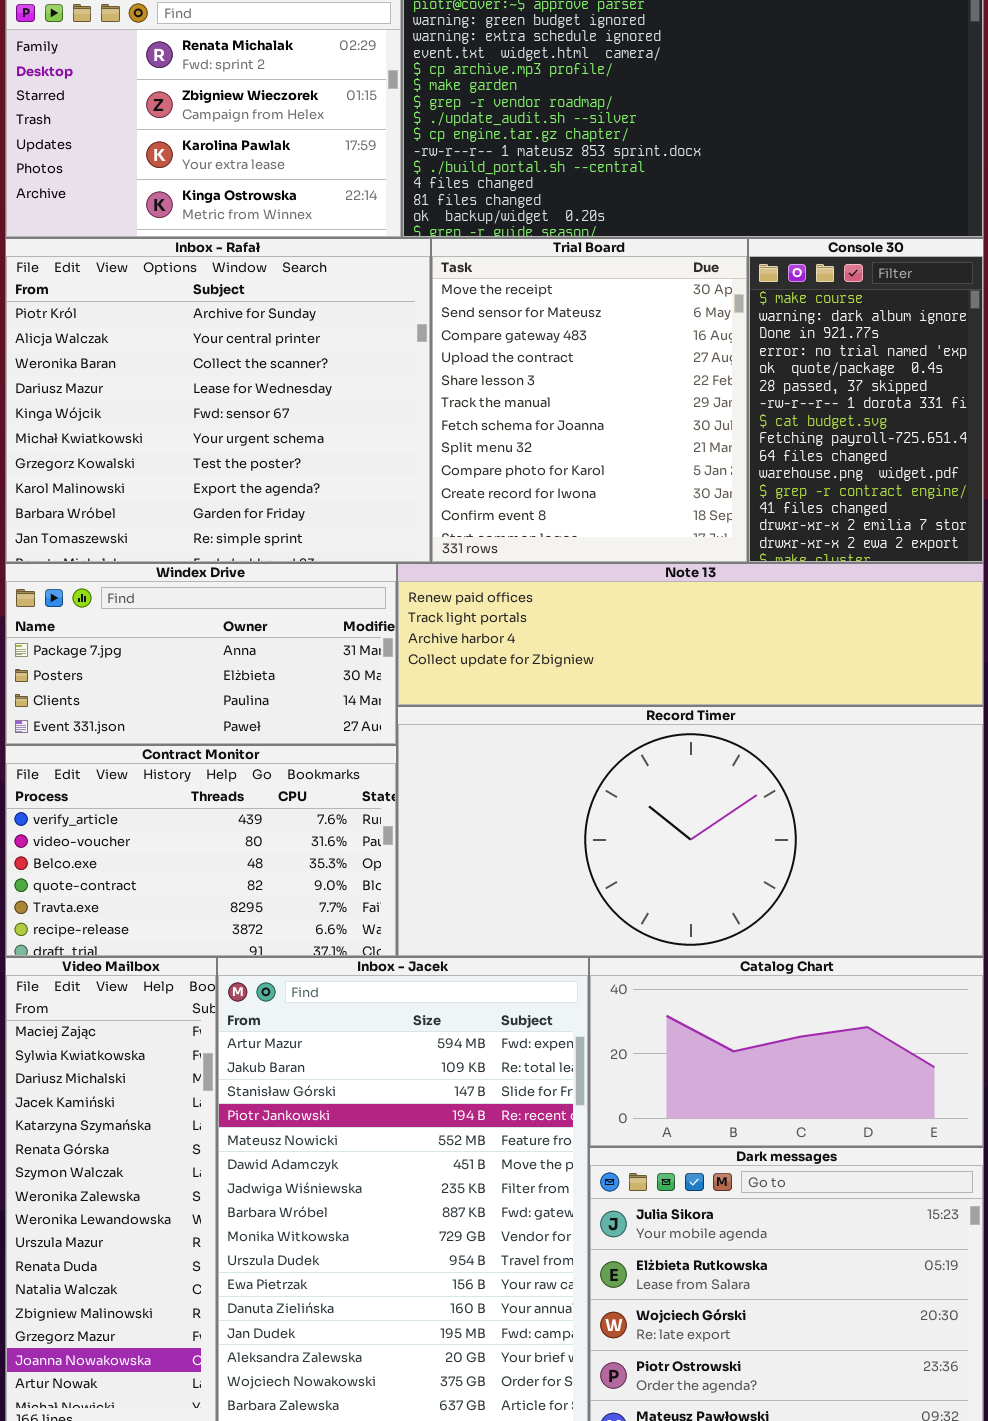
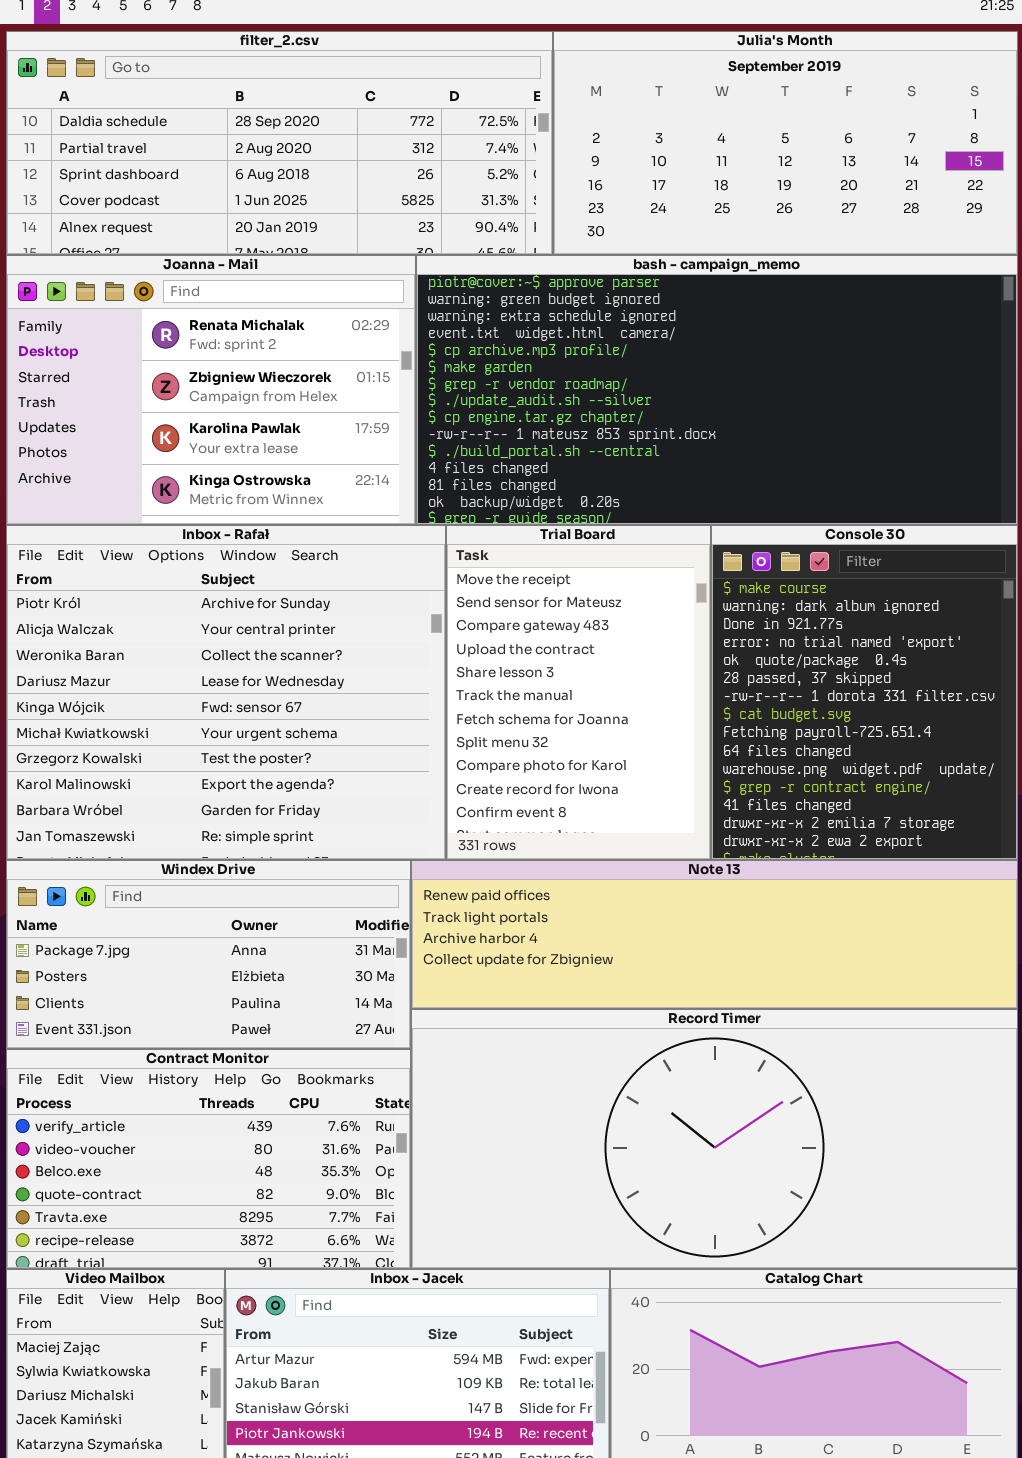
Trial Board: [431,238,748,563] -> [446,525,711,860], resized
Console 30: [748,238,984,563] -> [711,525,1018,860], resized

